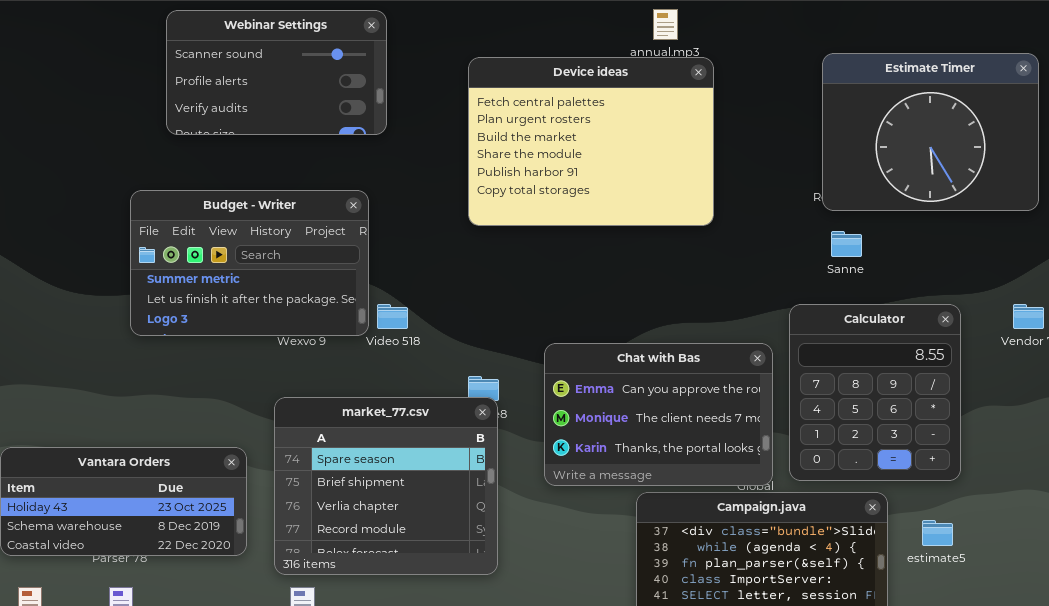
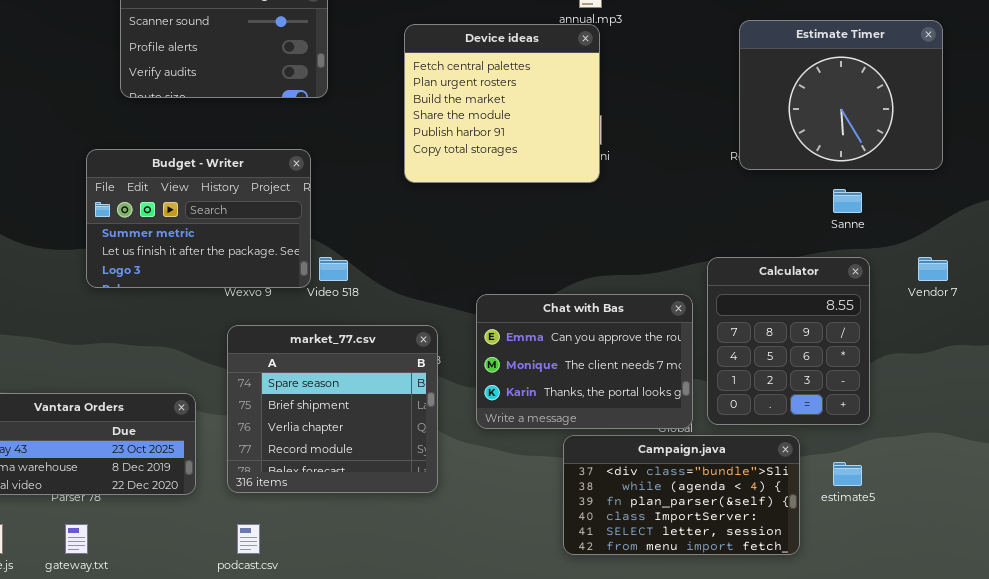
Device ideas: [468,57,714,226] -> [404,24,600,183], resized
Sanne: [831,231,862,257] -> [833,189,862,213], moved
market_77.csv: [274,397,498,575] -> [227,325,438,493], moved

